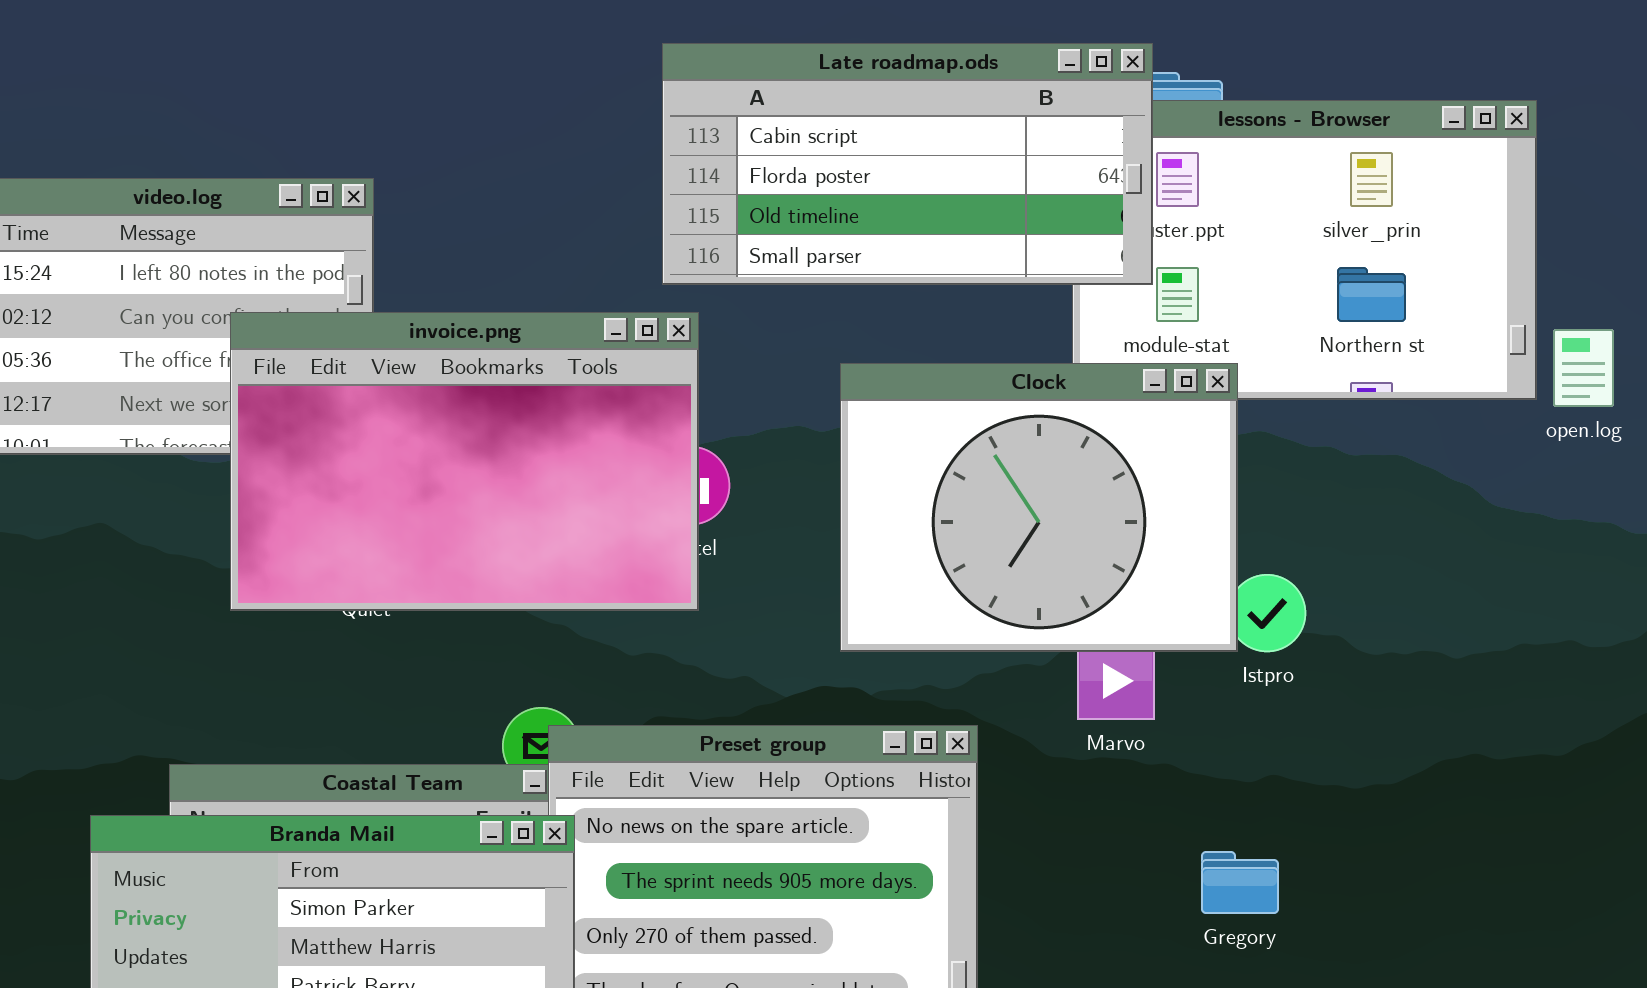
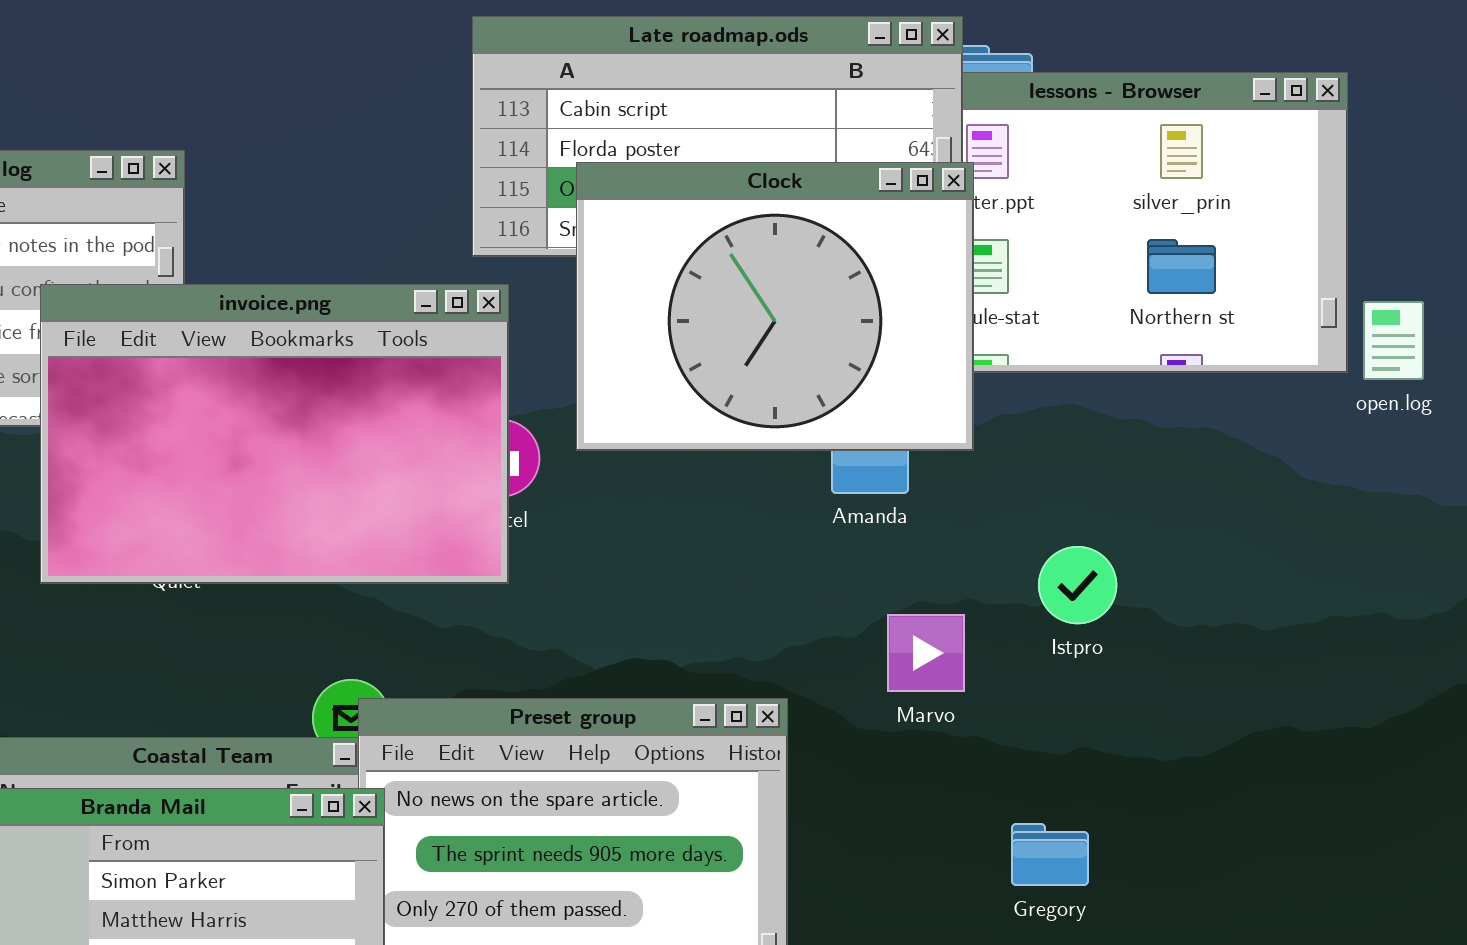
Clock: [840,363,1238,652] -> [576,162,974,451], moved

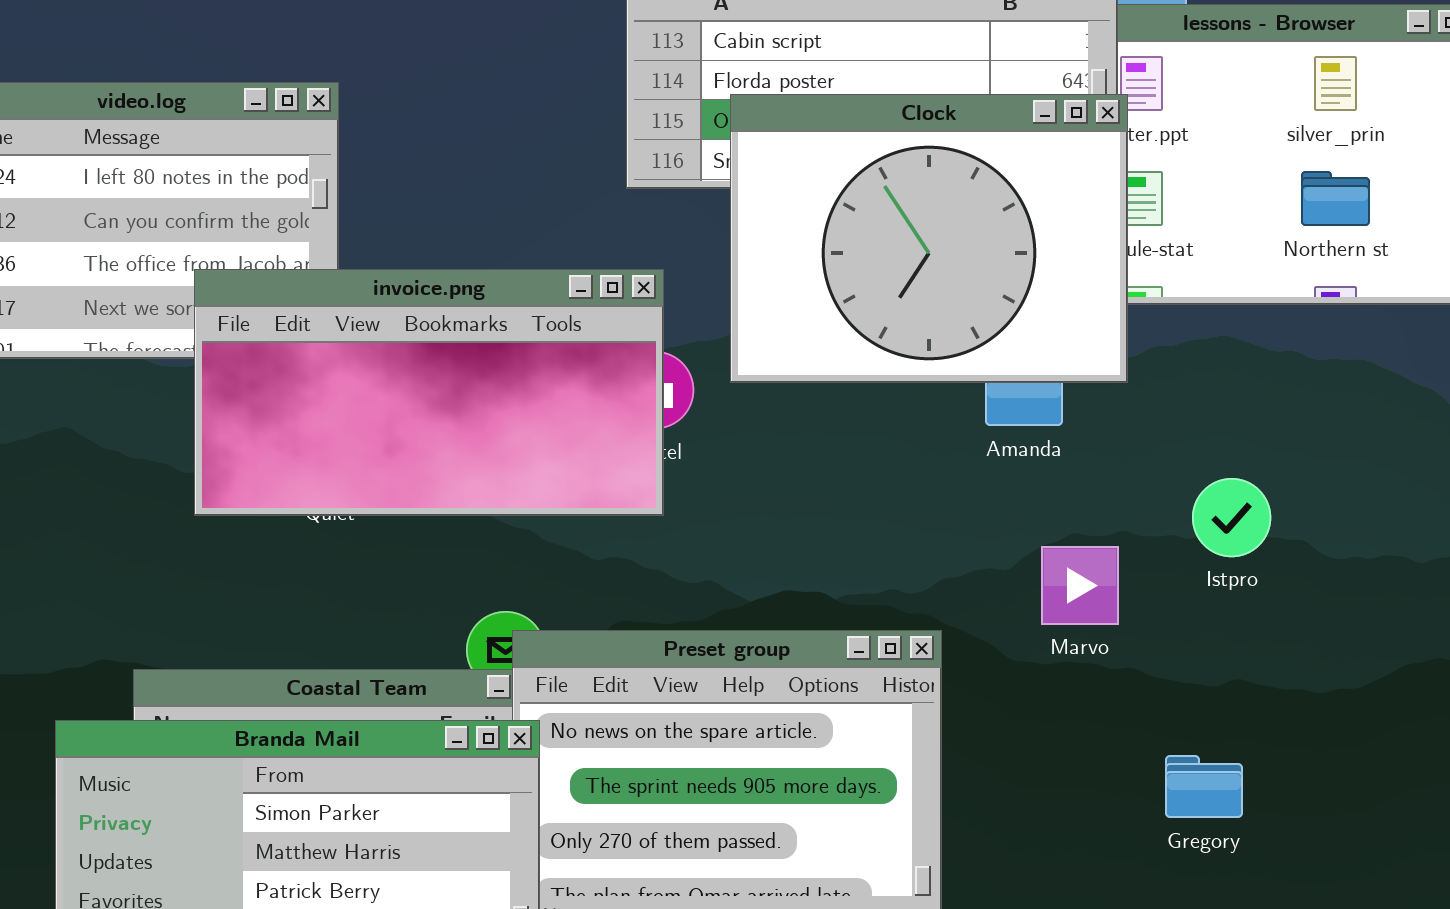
invoice.png: [40,284,509,584] -> [194,269,664,516], resized

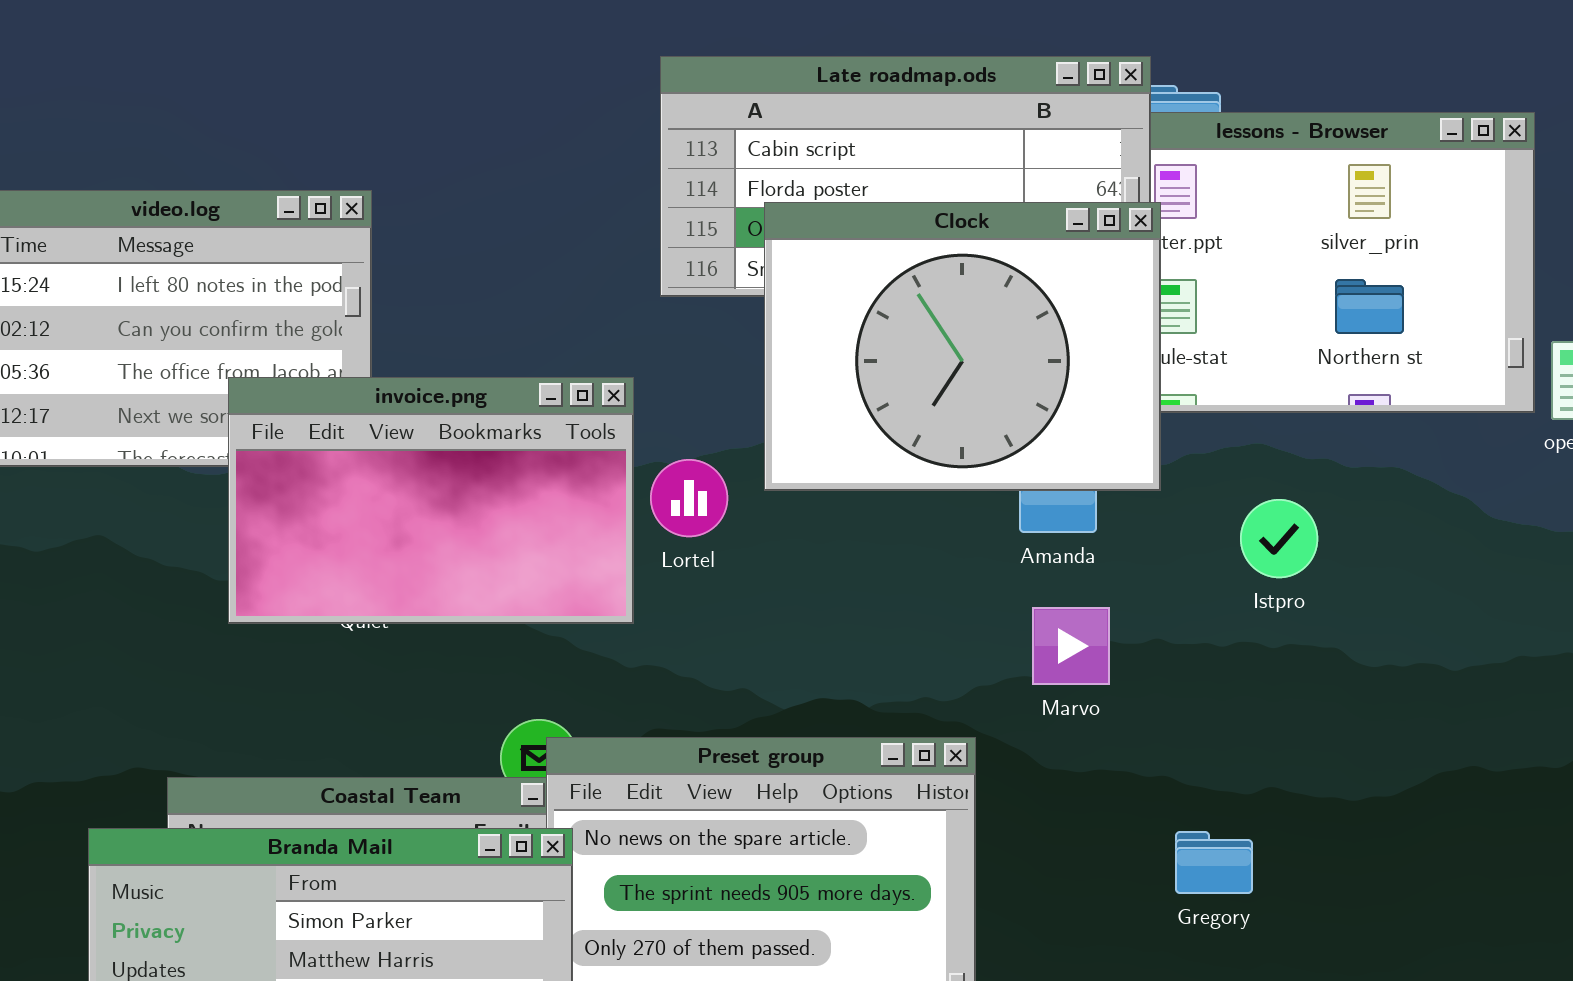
invoice.png: [194,269,664,516] -> [228,377,634,624], resized
Istpro: [1192,478,1271,557] -> [1240,499,1318,578], moved
Marvo: [1041,546,1119,625] -> [1032,607,1110,685], moved
Gregory: [1165,755,1243,818] -> [1175,831,1253,894], moved

